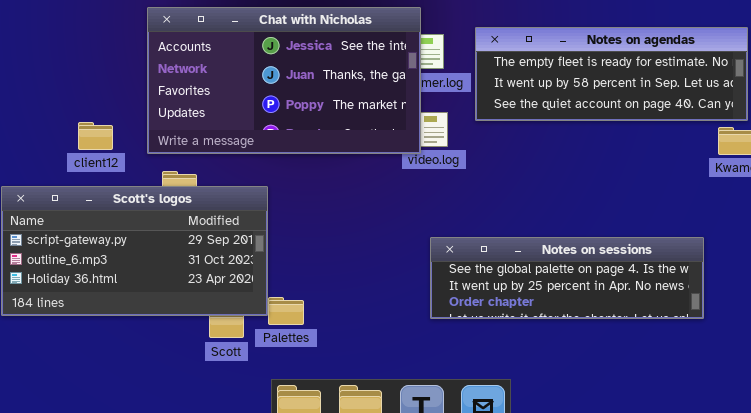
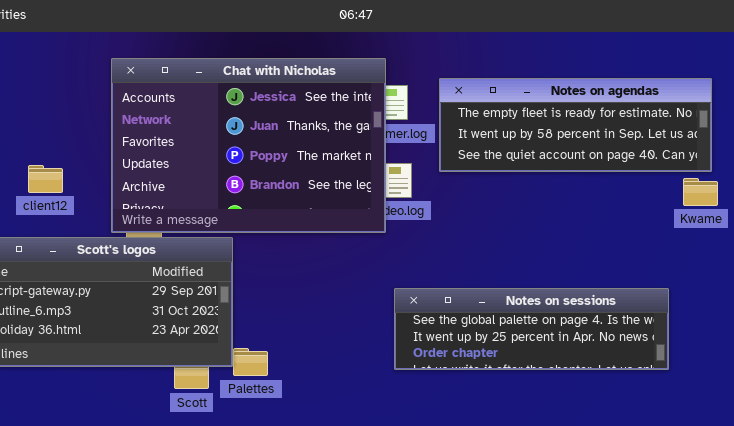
Chat with Nicholas: [147,7,421,154] -> [111,58,386,233], resized
client12: [78,122,113,150] -> [28,165,63,193], moved

